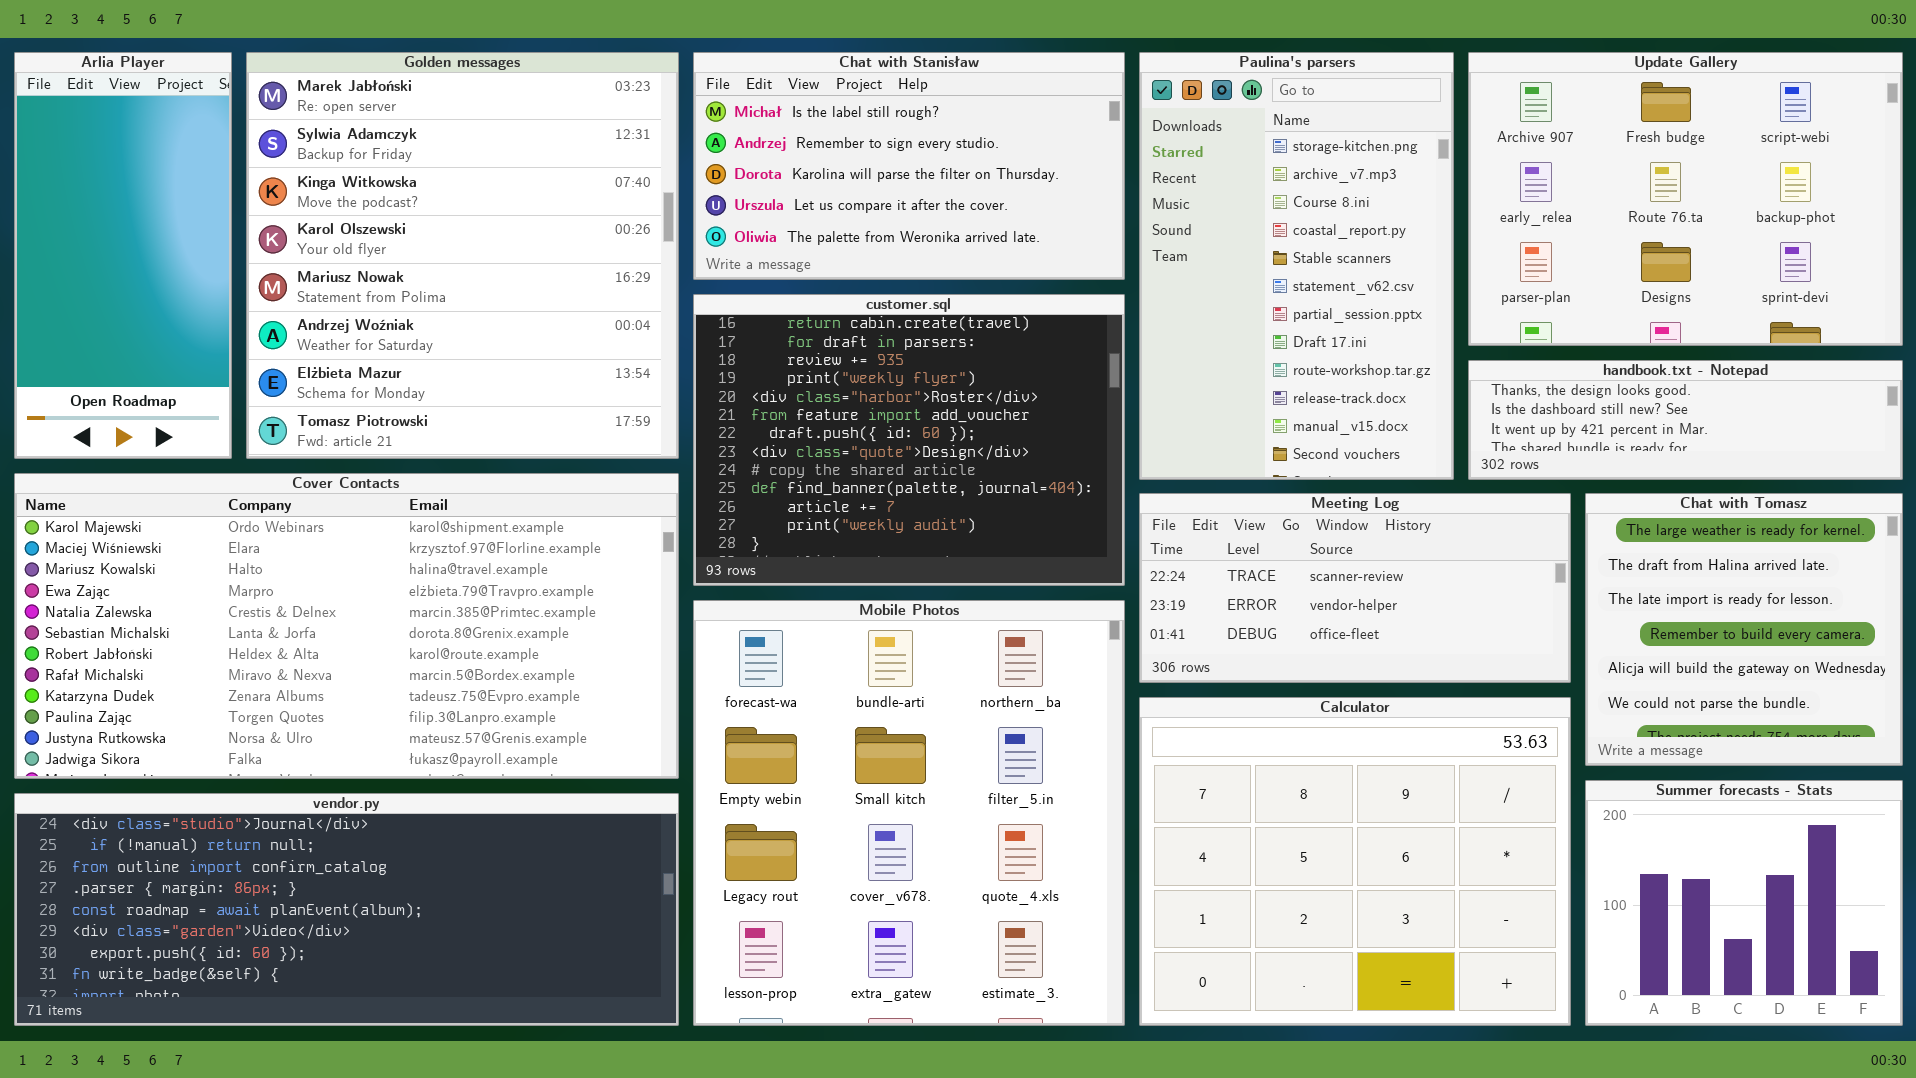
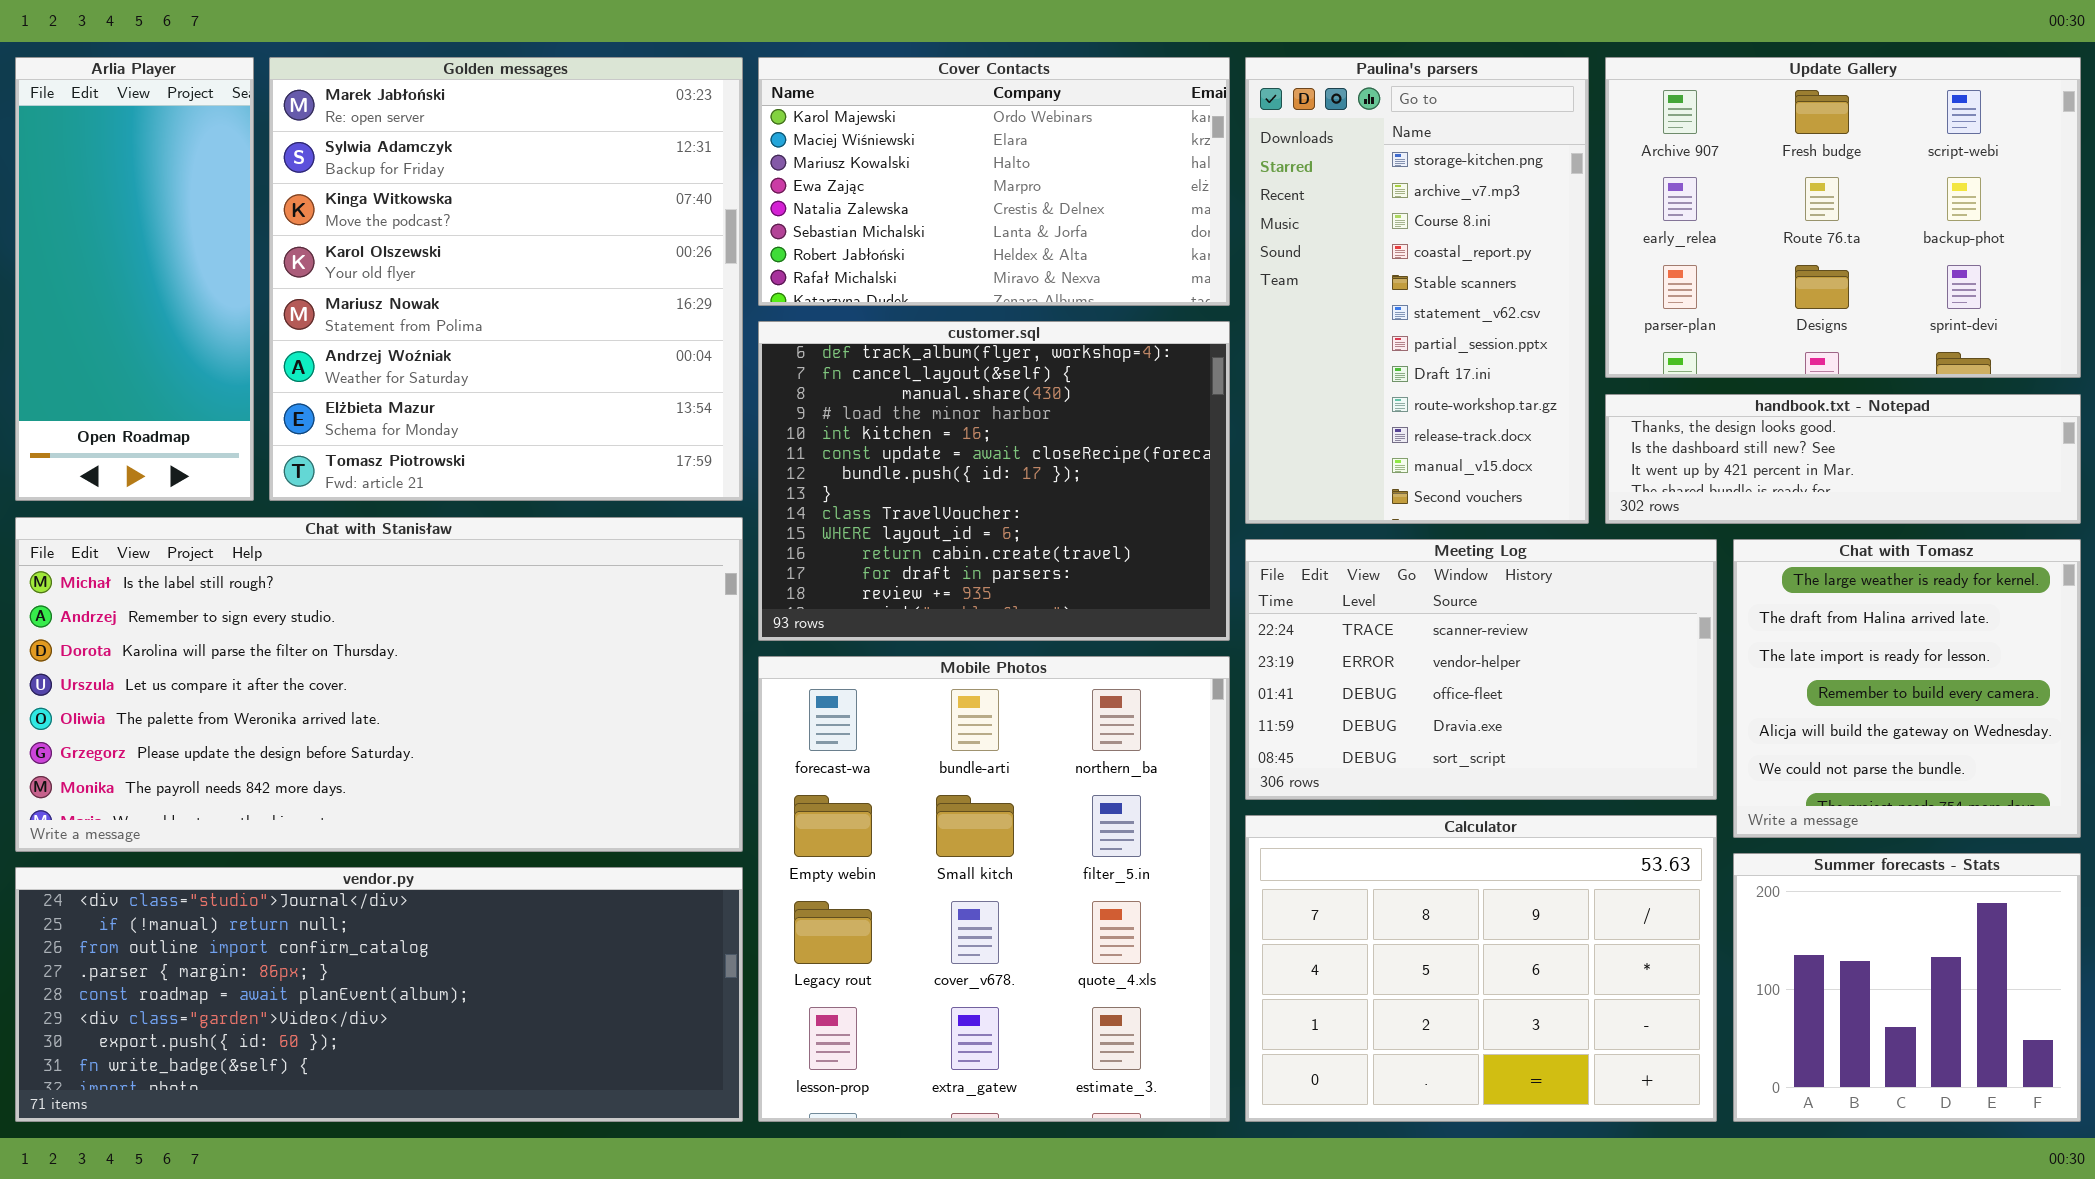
Chat with Stanisław: [693,52,1125,280] -> [15,517,743,852], moved, resized
customer.sql: [693,294,1125,586] -> [758,321,1230,641], scrolled up 10 rows
Cover Contacts: [14,473,679,779] -> [758,57,1230,306], moved, resized
Meeting Log: [1139,493,1571,683] -> [1245,539,1717,800], resized
Calculator: [1139,697,1571,1026] -> [1245,815,1717,1122], resized

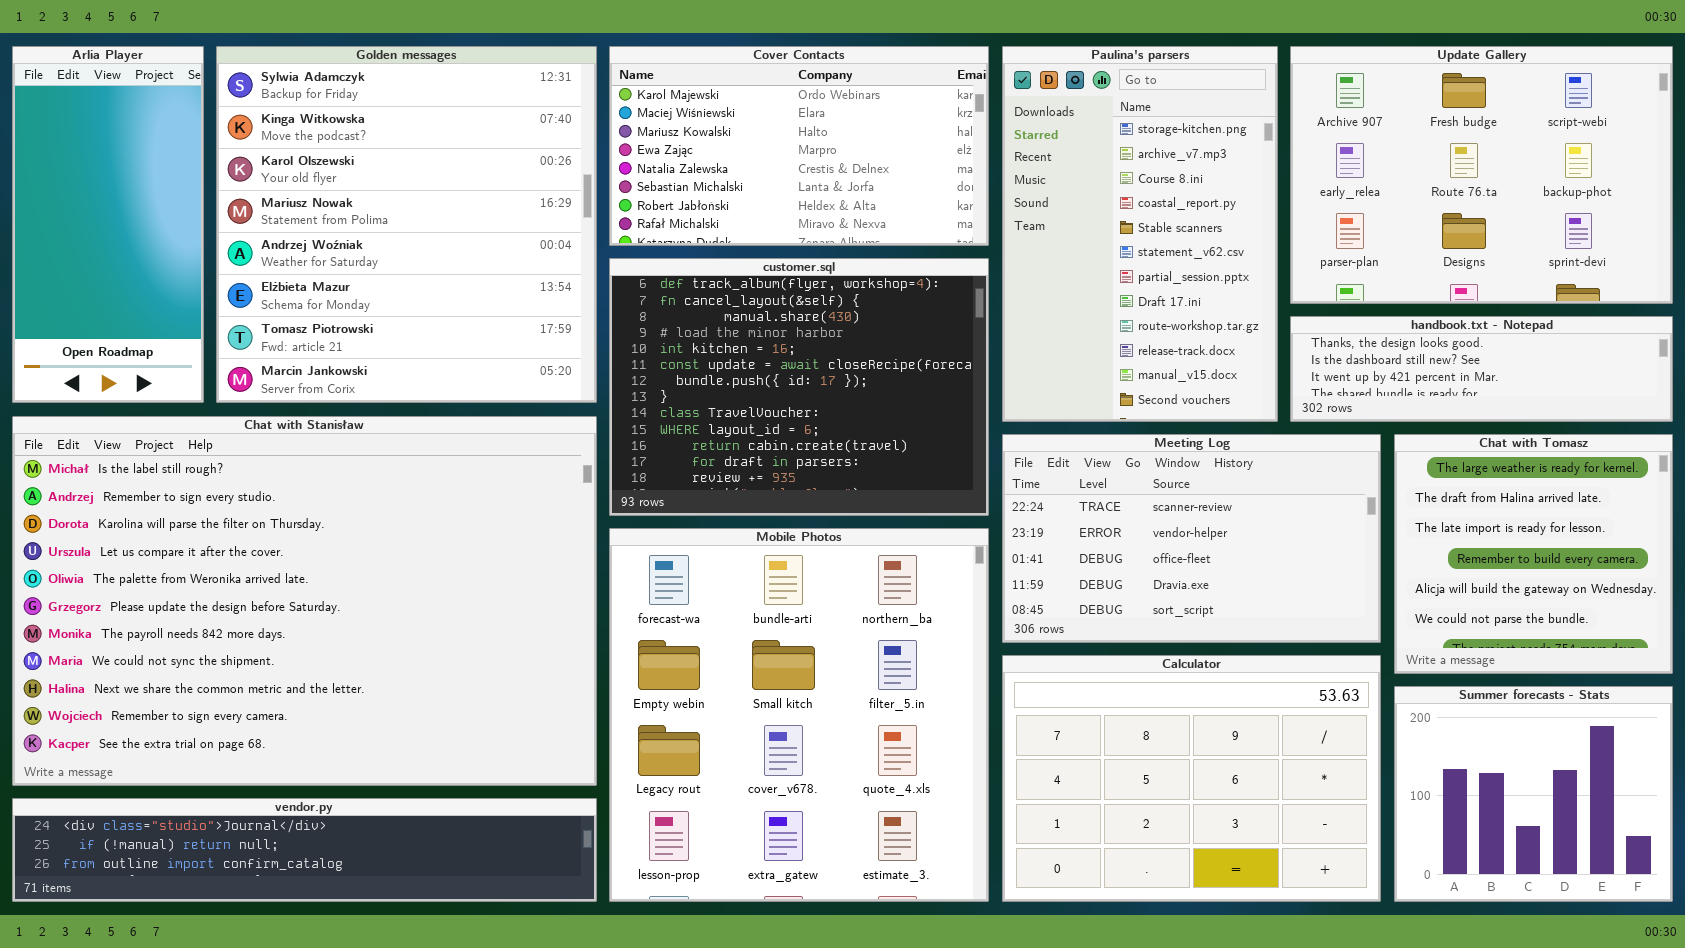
Golden messages: [269,57,743,501] -> [216,46,597,403], scrolled down 1 row
Chat with Stanisław: [15,517,743,852] -> [12,416,597,786], resized
vendor.py: [15,867,743,1122] -> [12,798,597,902], resized

